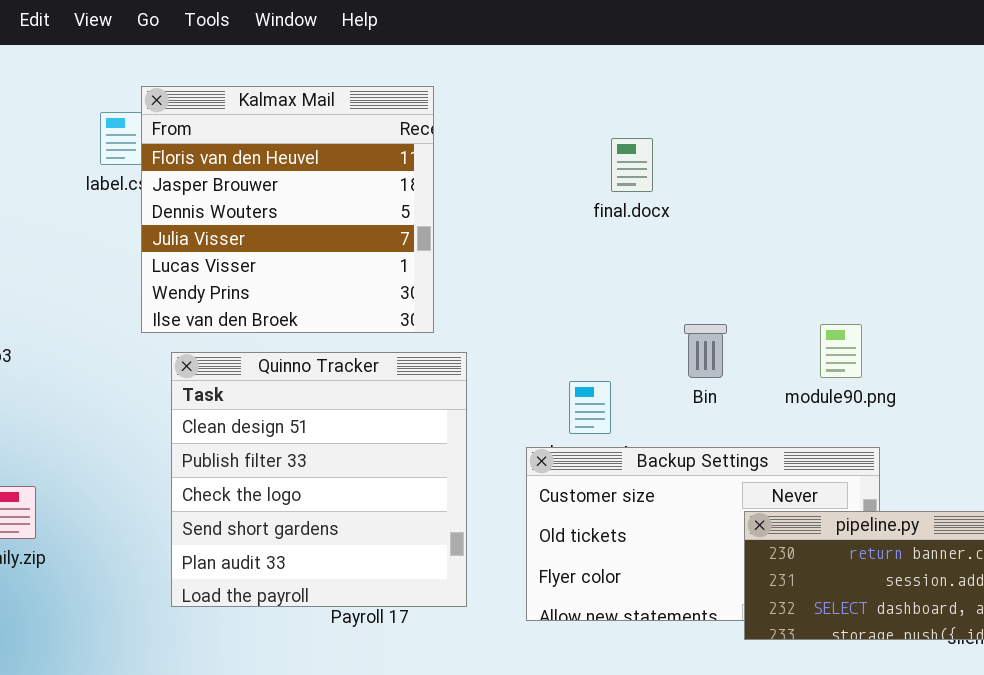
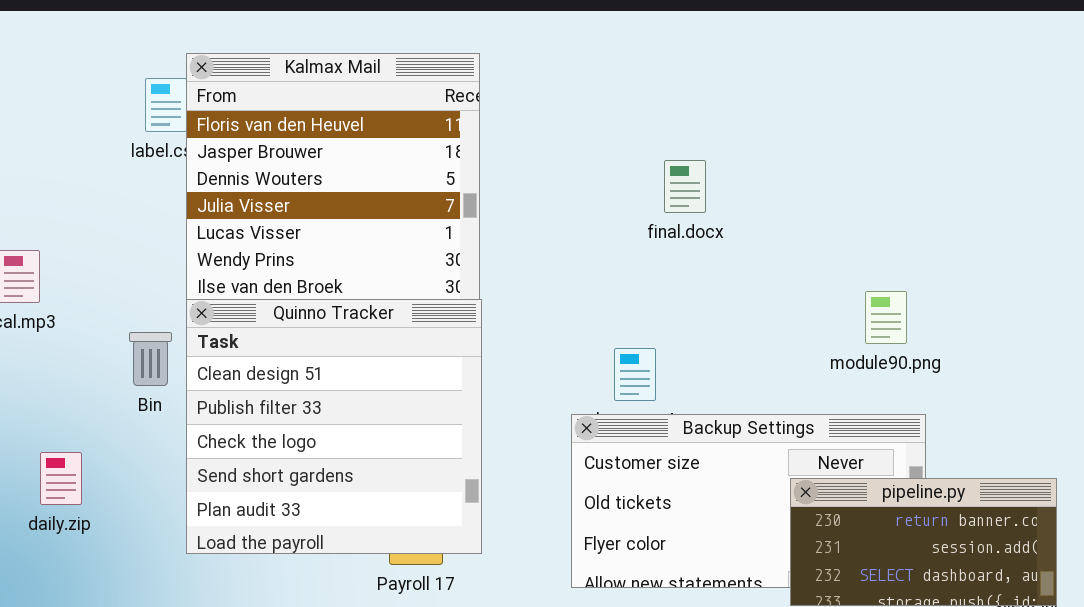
final.docx: [611,138,653,192] -> [664,160,706,213], moved
Bin: [684,324,727,378] -> [129,332,172,386], moved
Quinno Tracker: [171,352,467,607] -> [186,299,482,554], moved

